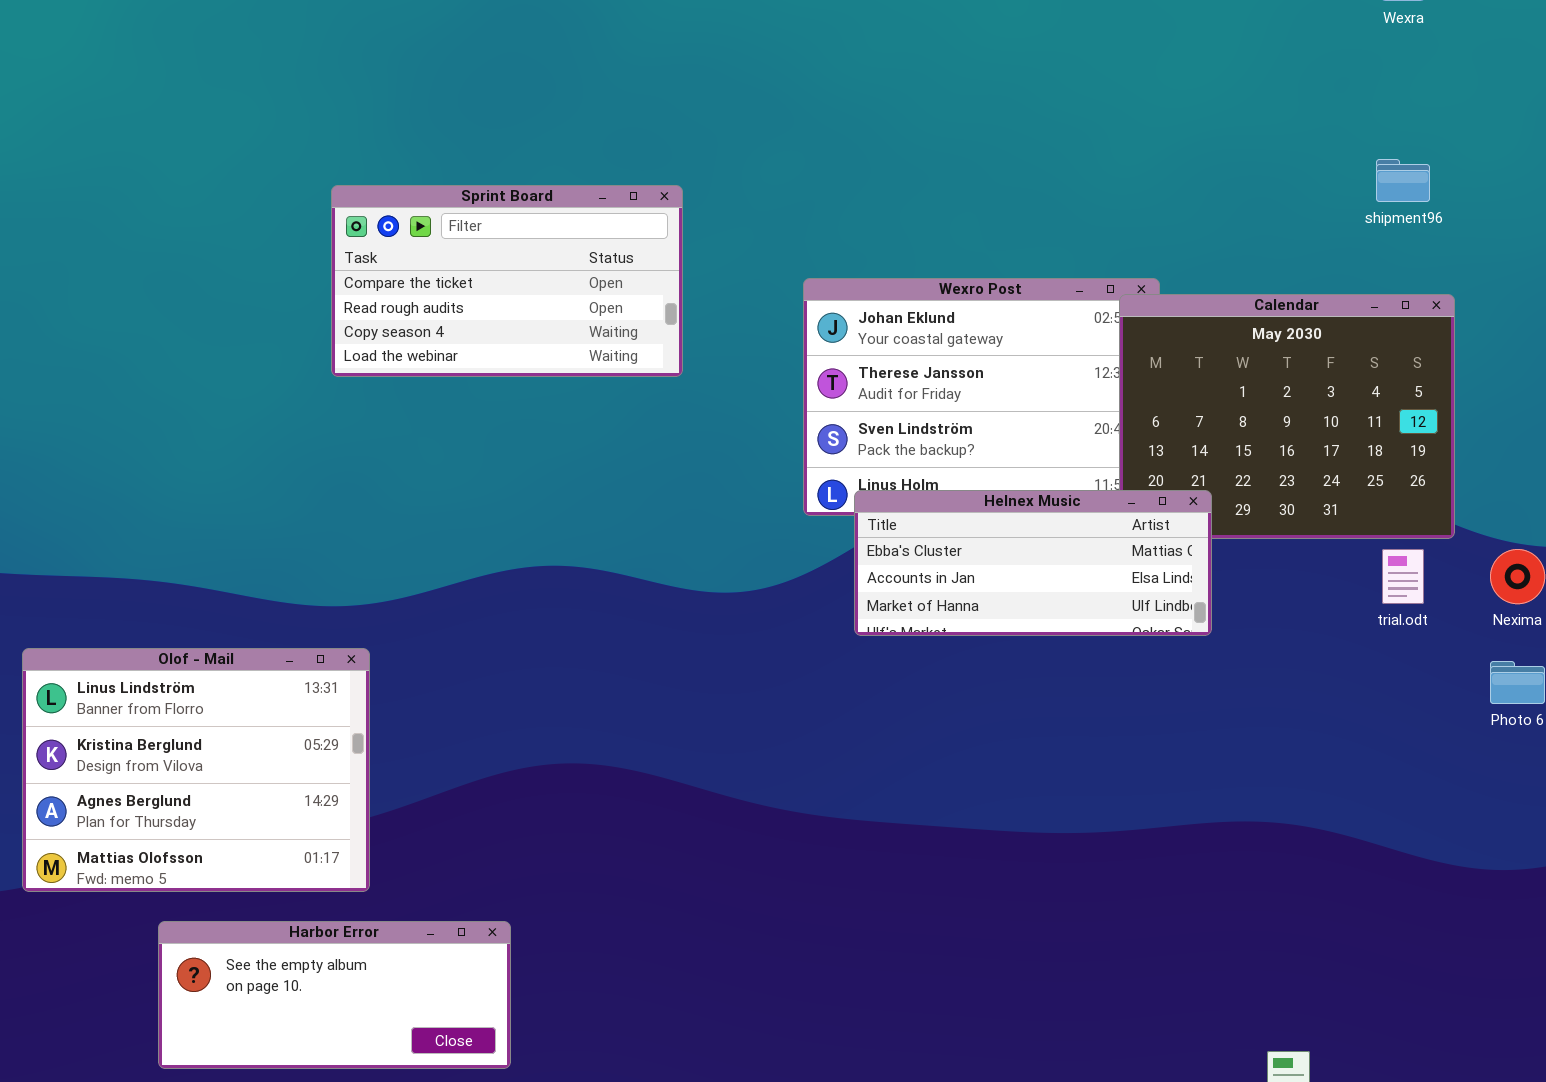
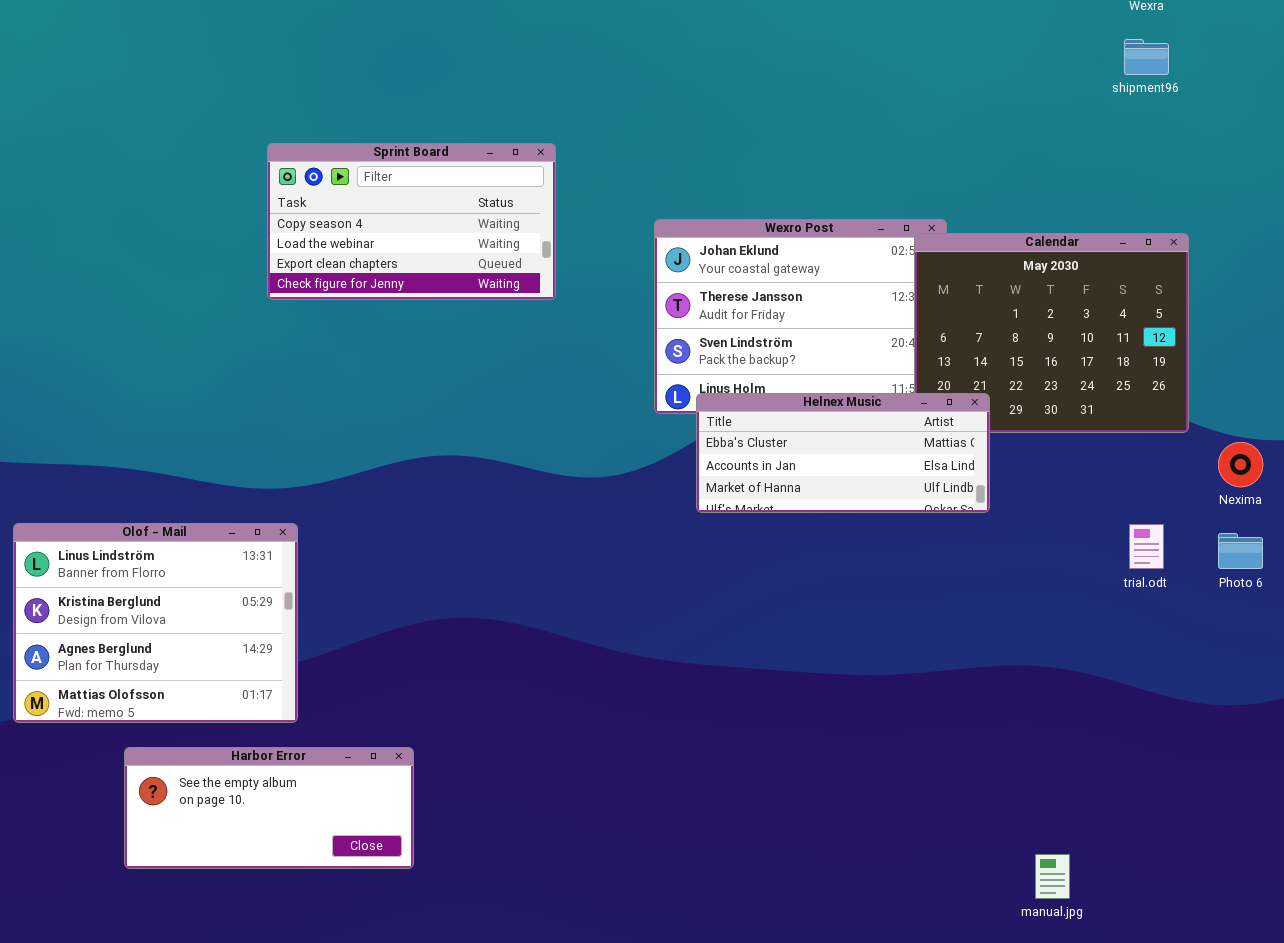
shipment96: [1376,159,1430,202] -> [1124,39,1169,75], moved
Sprint Board: [331,185,683,377] -> [267,143,556,300], scrolled down 2 rows
trial.odt: [1382,549,1424,604] -> [1129,524,1164,569], moved

